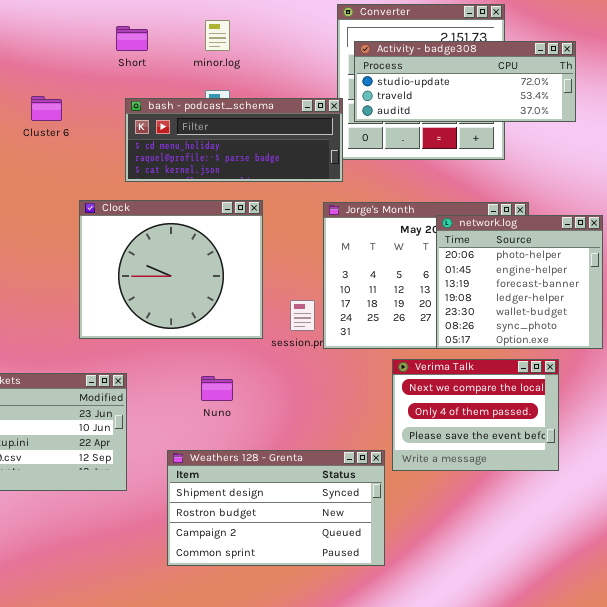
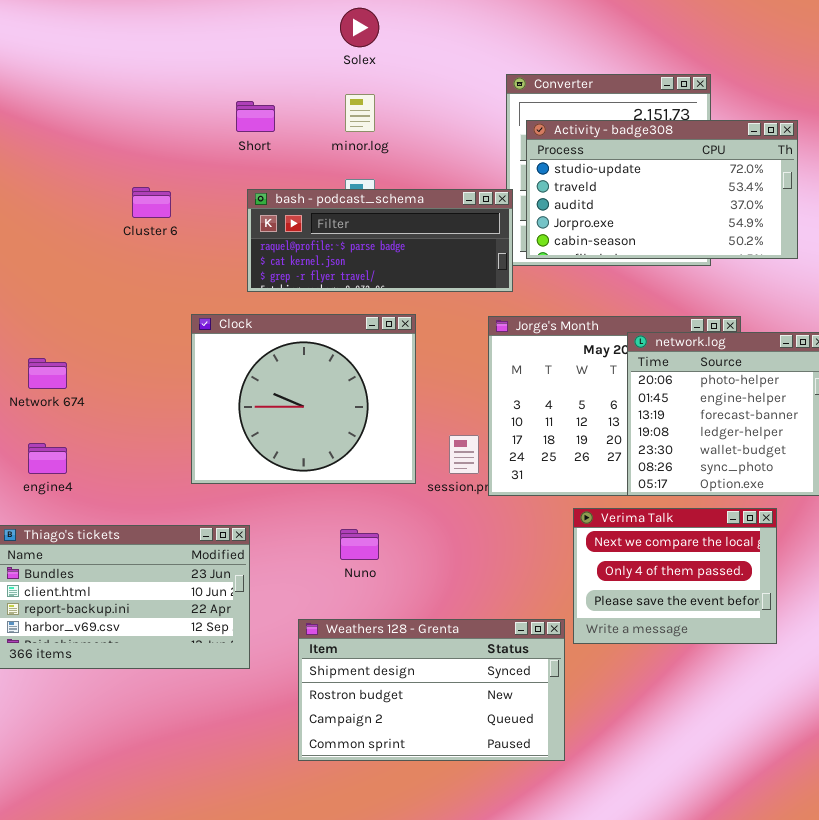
Activity - badge308: [354,41,576,122] -> [526,120,798,259], resized
bash - podcast_schema: [125,98,343,182] -> [247,189,513,292], scrolled down 1 row

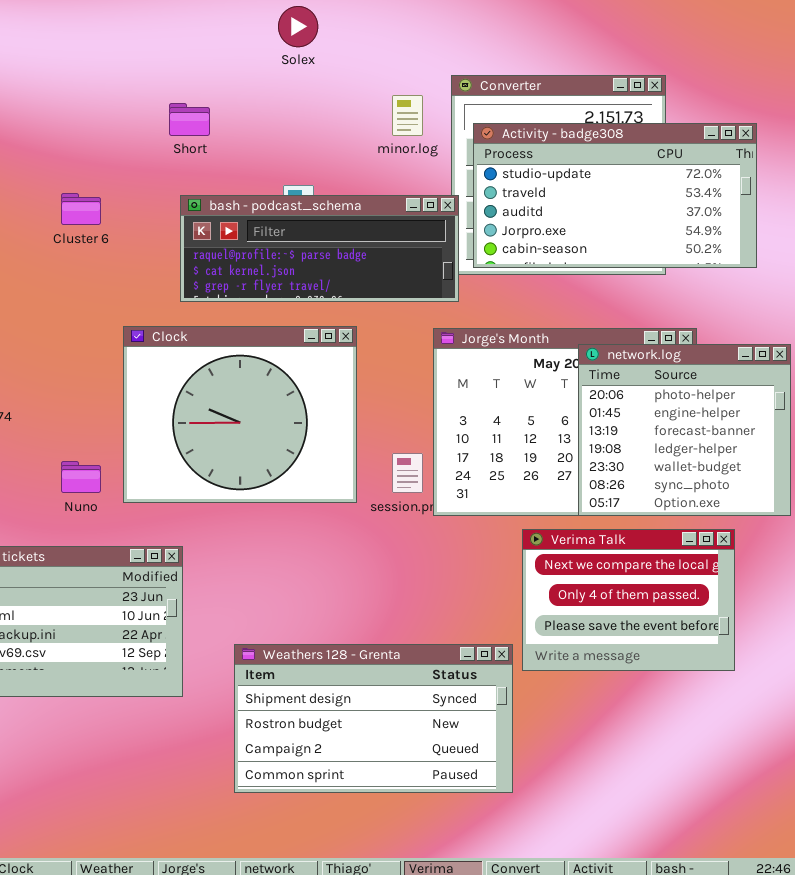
minor.log: [345,94,375,132] -> [392,95,423,136], moved
Nuno: [340,529,379,560] -> [61,461,101,493], moved

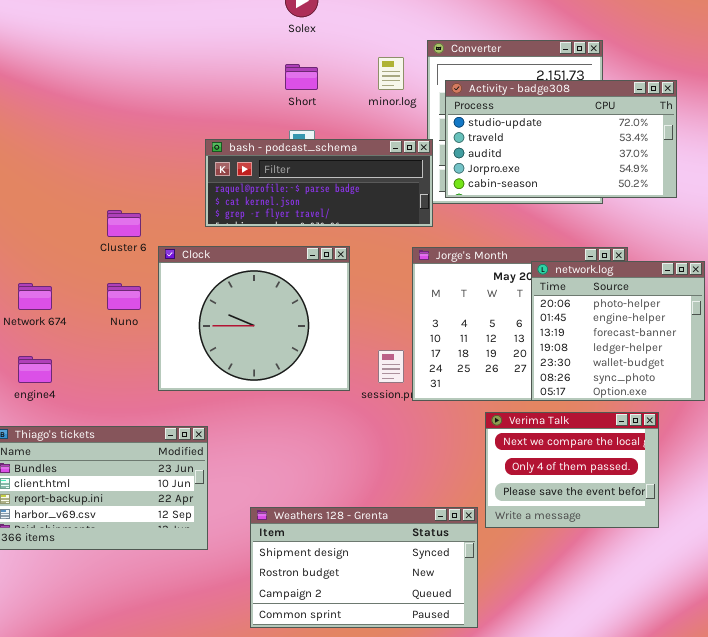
Short: [169,103,210,136] -> [285,64,318,90], moved
Cluster 6: [61,193,101,225] -> [107,210,141,237], moved
Nuno: [61,461,101,493] -> [107,283,141,310], moved

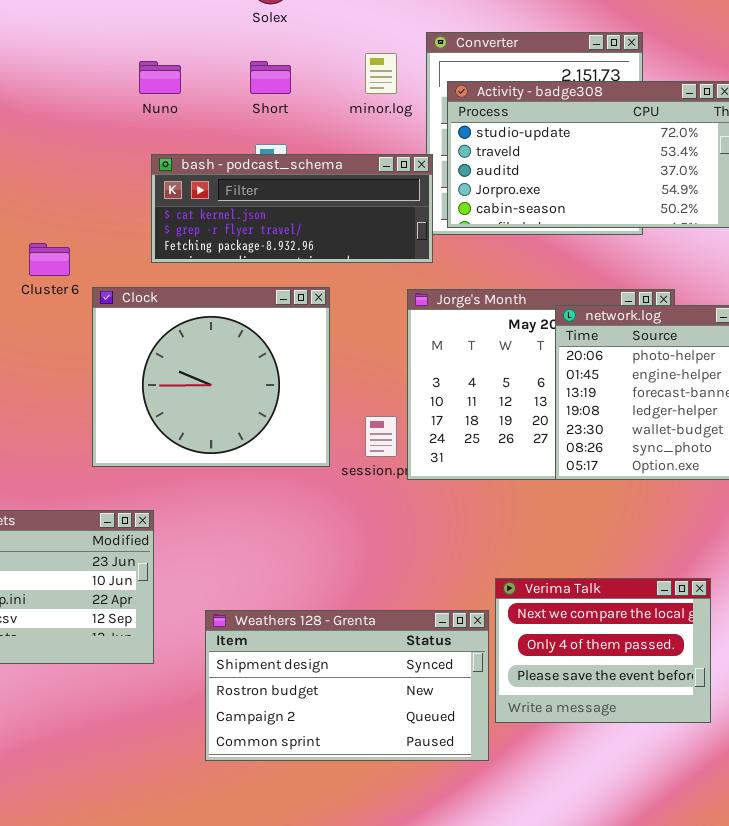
bash - podcast_schema: [205,139,433,227] -> [151,154,433,263], scrolled down 1 row
Nuno: [107,283,141,310] -> [139,61,181,94], moved
Verima Talk: [485,412,659,528] -> [495,578,711,723], moved

